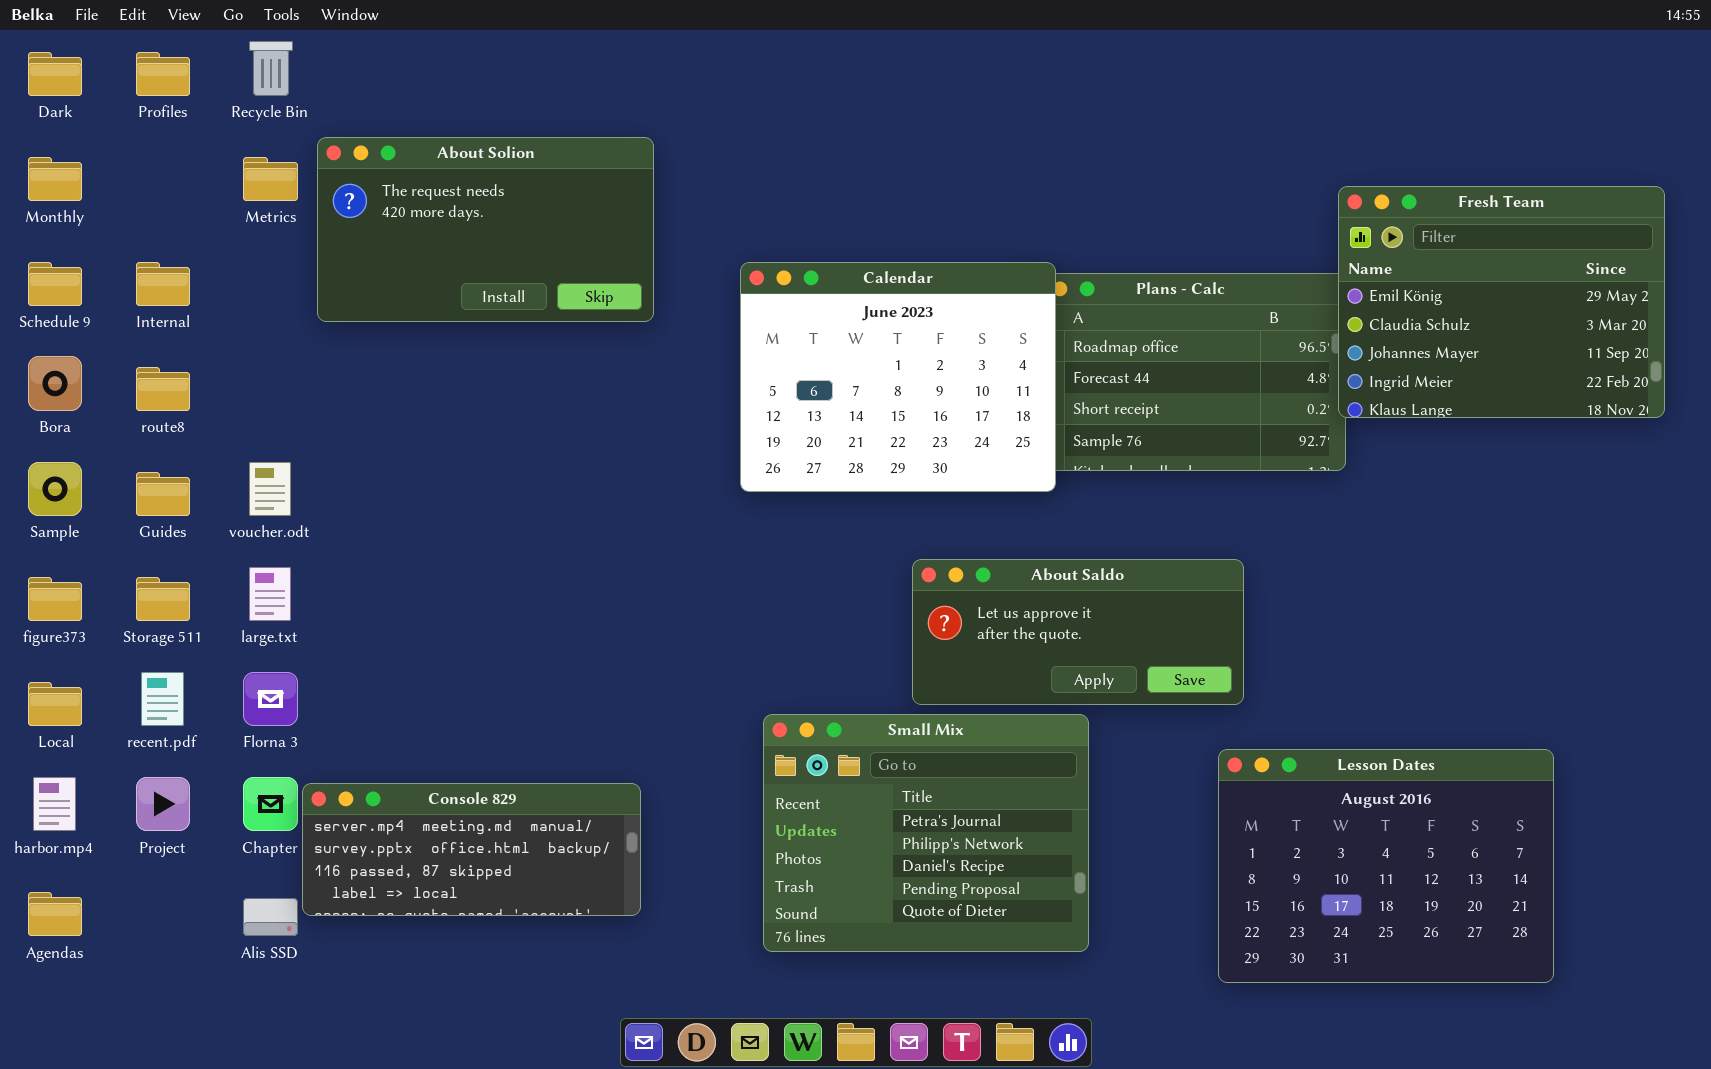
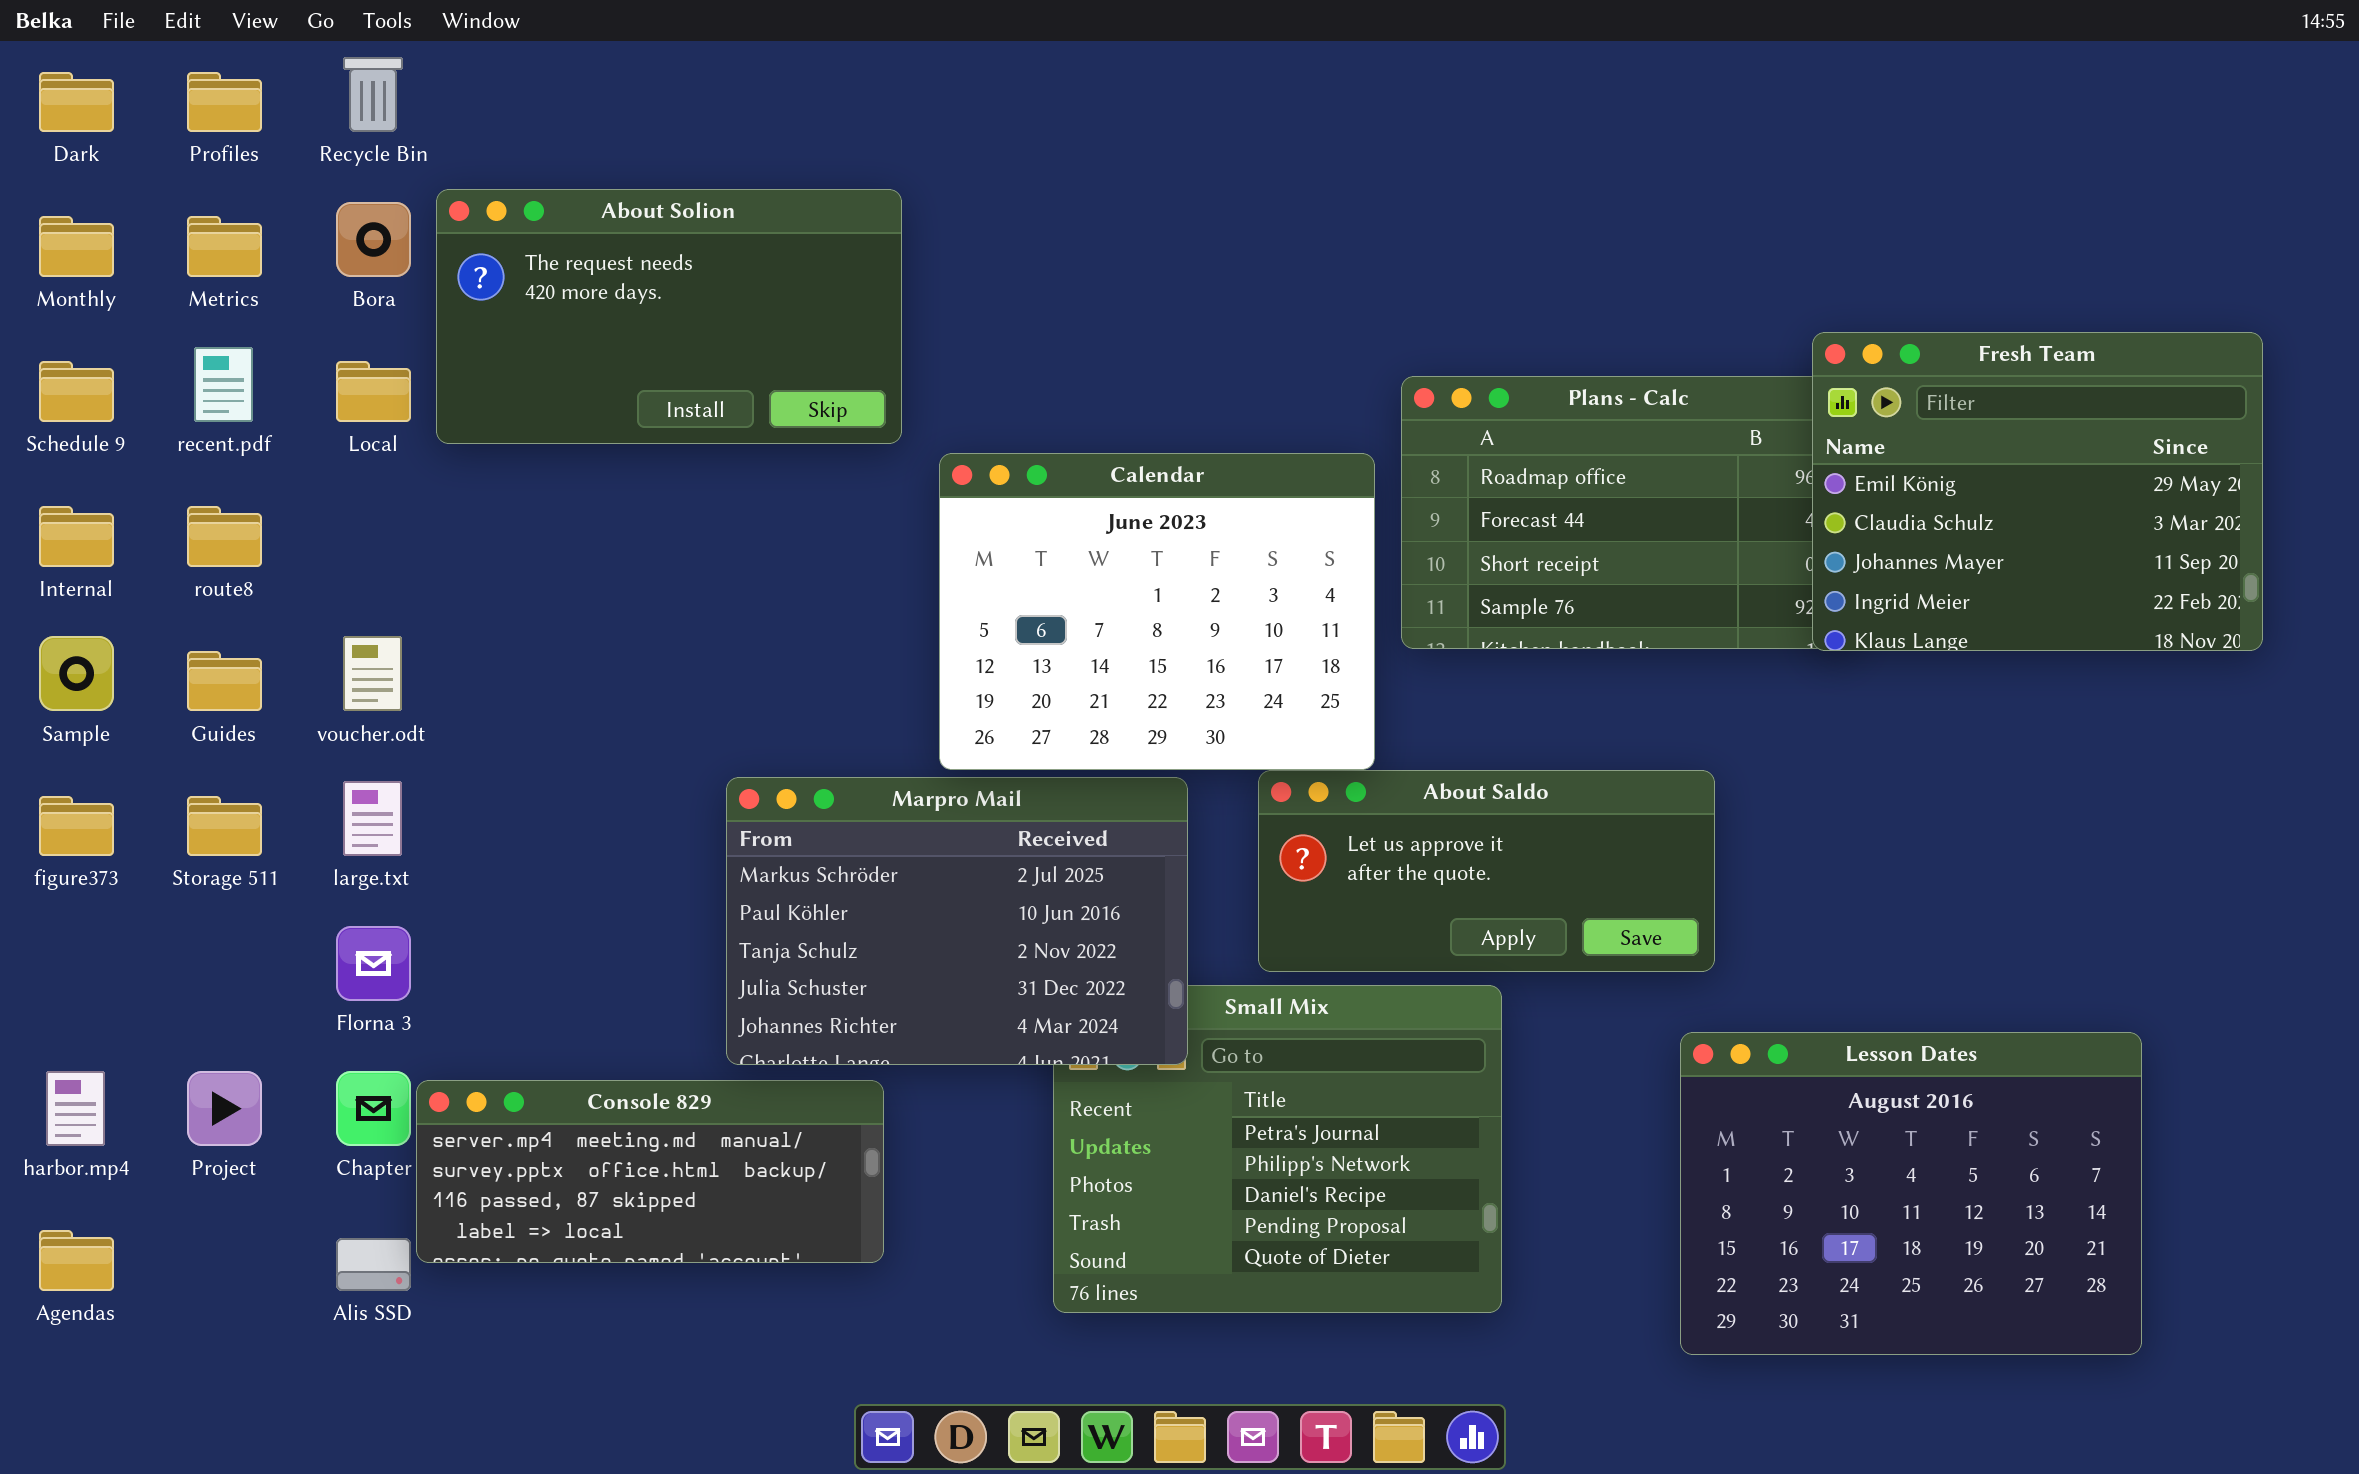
Metrics: [243,157,298,201] -> [187,216,262,277], moved
Fresh Team: [1338,186,1665,418] -> [1812,332,2263,651], moved
Internal: [136,262,190,306] -> [39,506,114,567], moved
Calendar: [740,262,1056,492] -> [939,453,1375,770], moved
Bora: [28,356,82,411] -> [336,202,411,277], moved
Marpro Mail: none -> [726,777,1188,1065], opened
recent.pdf: [141,672,184,726] -> [194,347,253,422], moved
Local: [28,682,82,726] -> [336,361,411,422], moved

